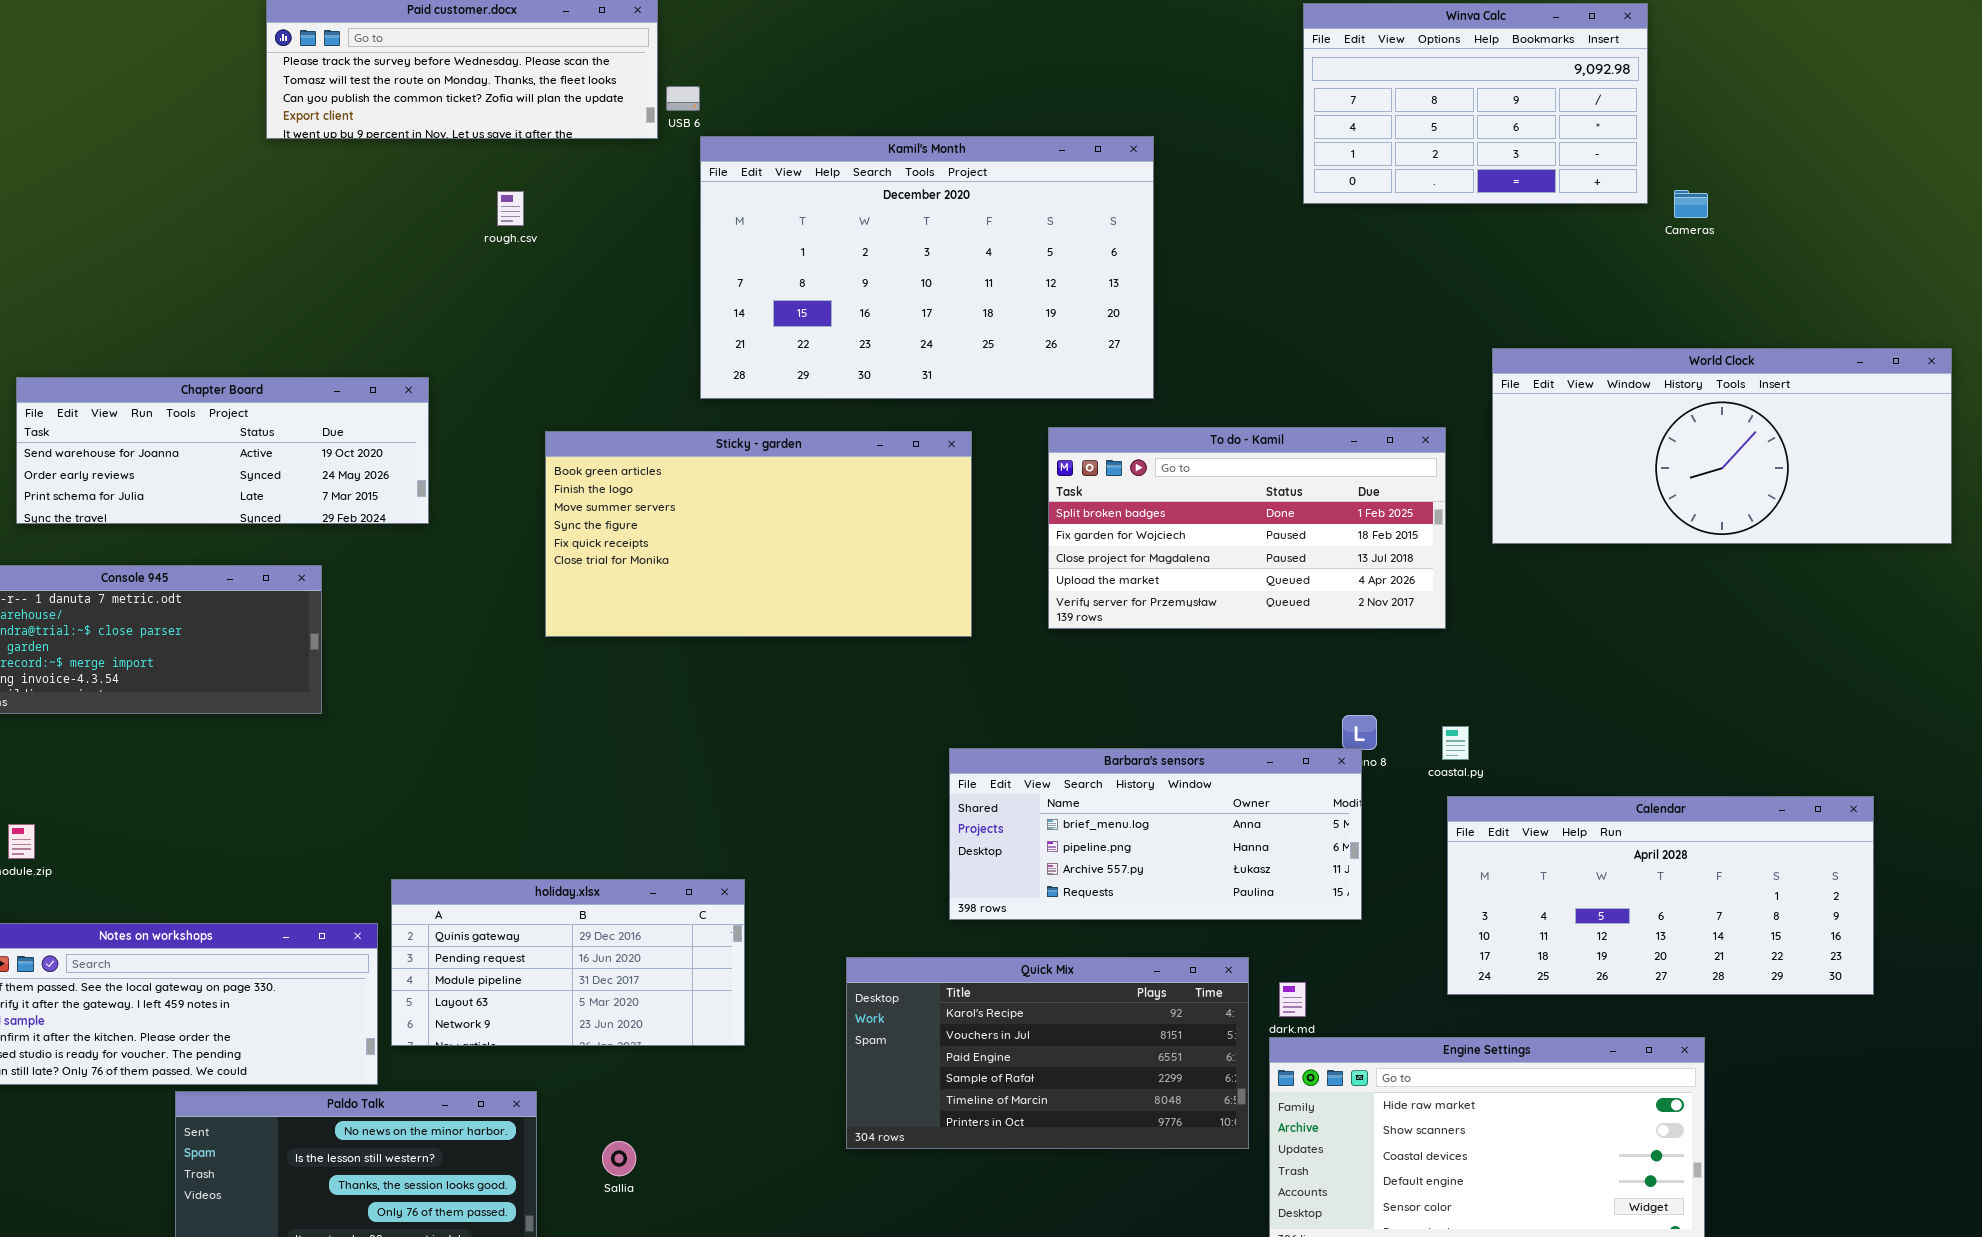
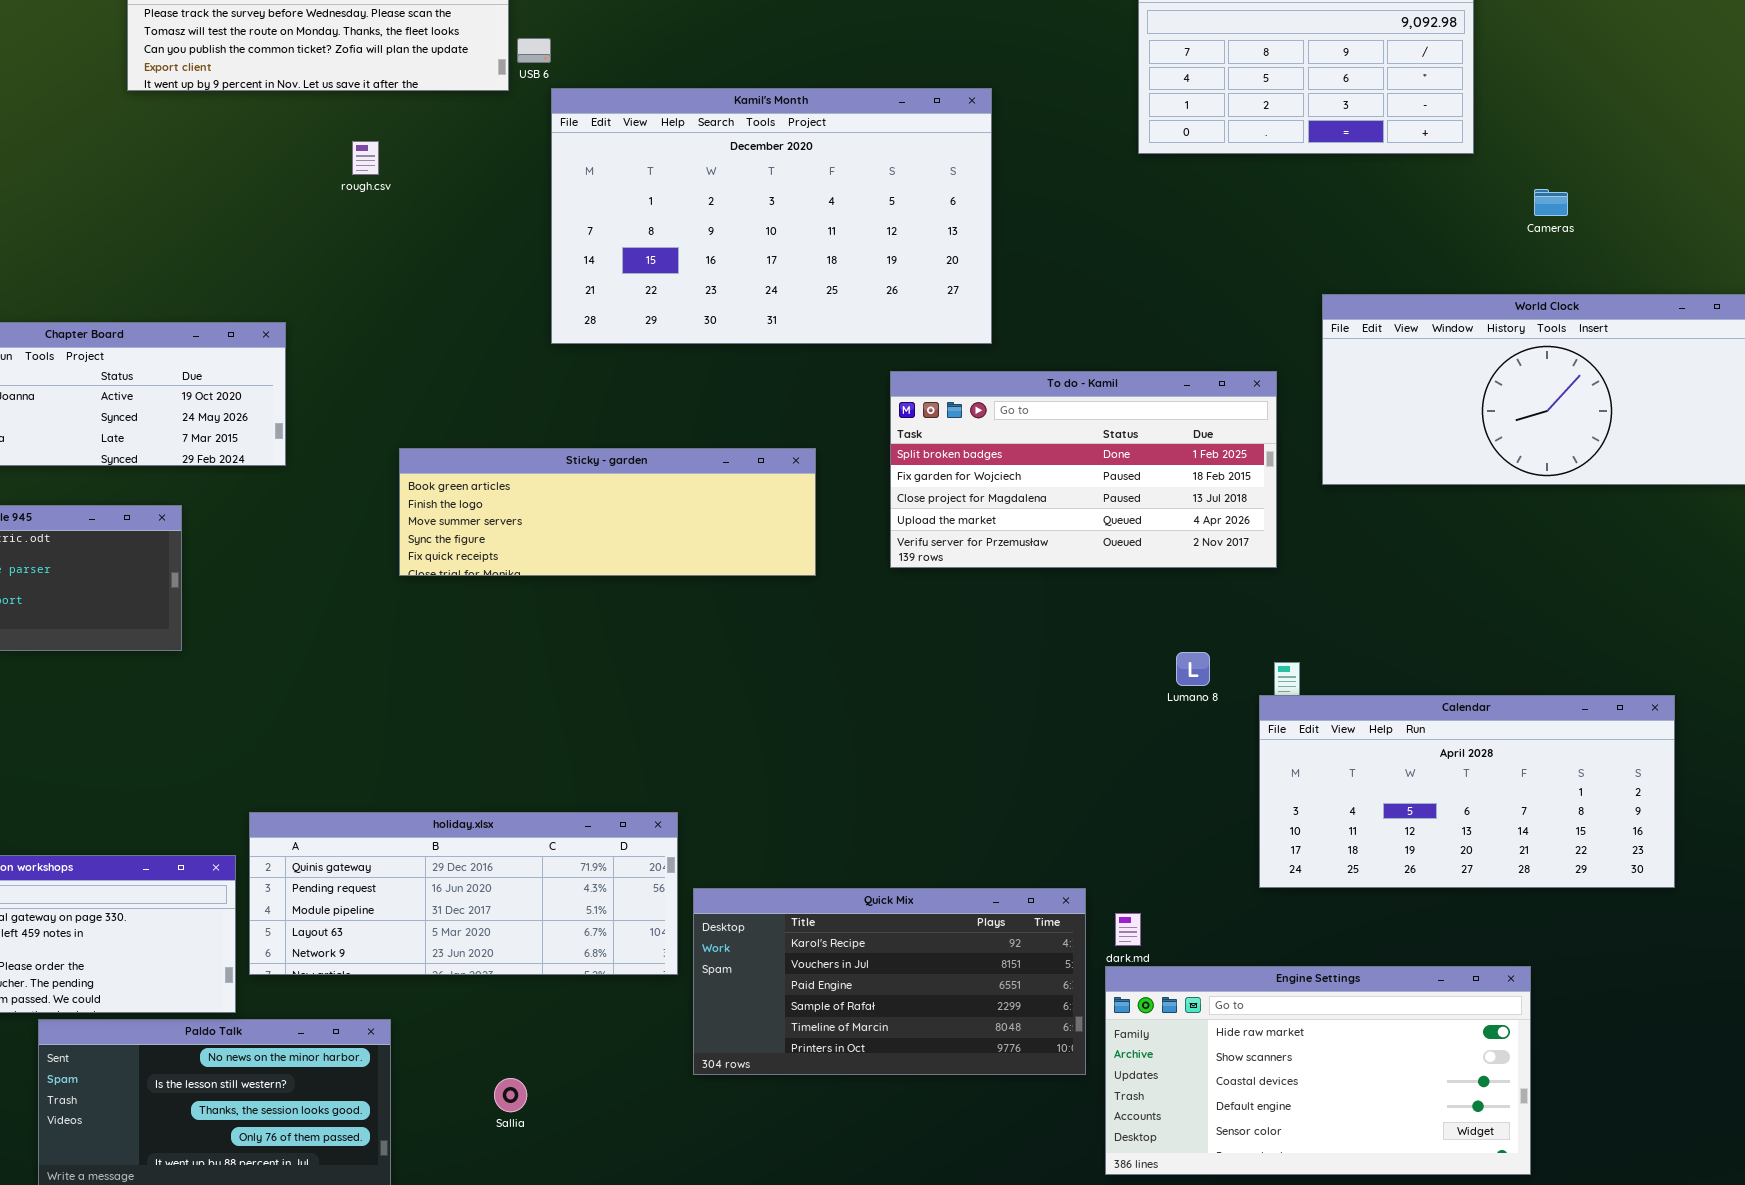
Cameras: [1674,190,1708,218] -> [1534,189,1568,216], moved
Sticky - garden: [545,431,972,637] -> [399,448,816,576], resized
Barbara's sensors: [949,748,1362,920] -> none, closed
Calendar: [1447,796,1874,995] -> [1259,695,1675,888], moved
holiday.xlsx: [391,879,745,1046] -> [249,812,678,975], resized
Sallia: [602,1141,636,1176] -> [494,1078,527,1112], moved

